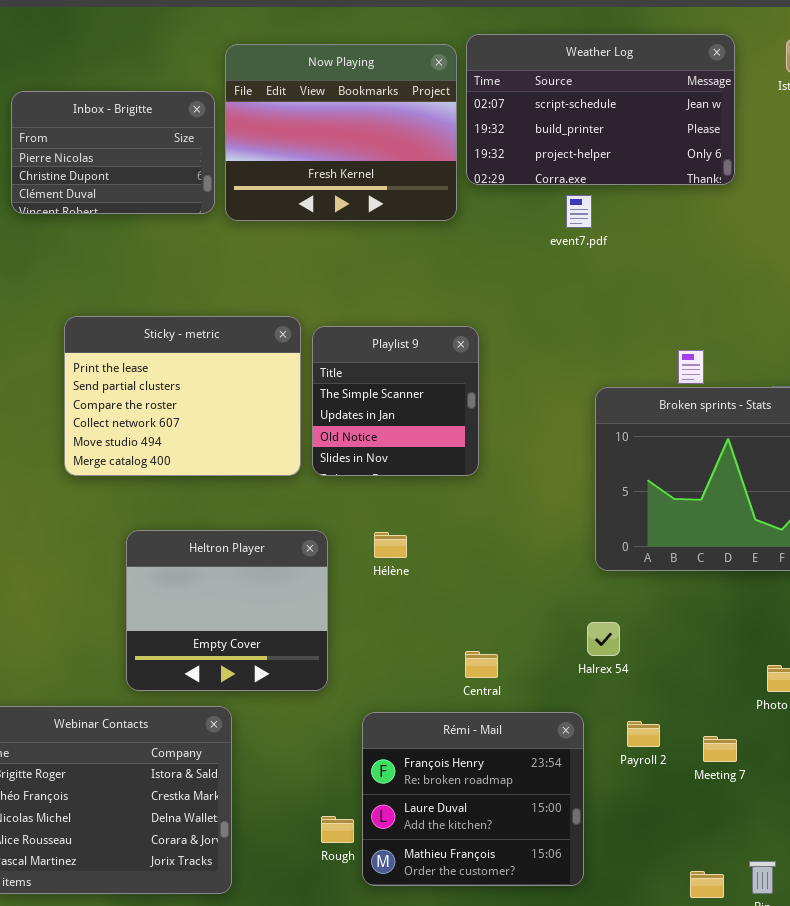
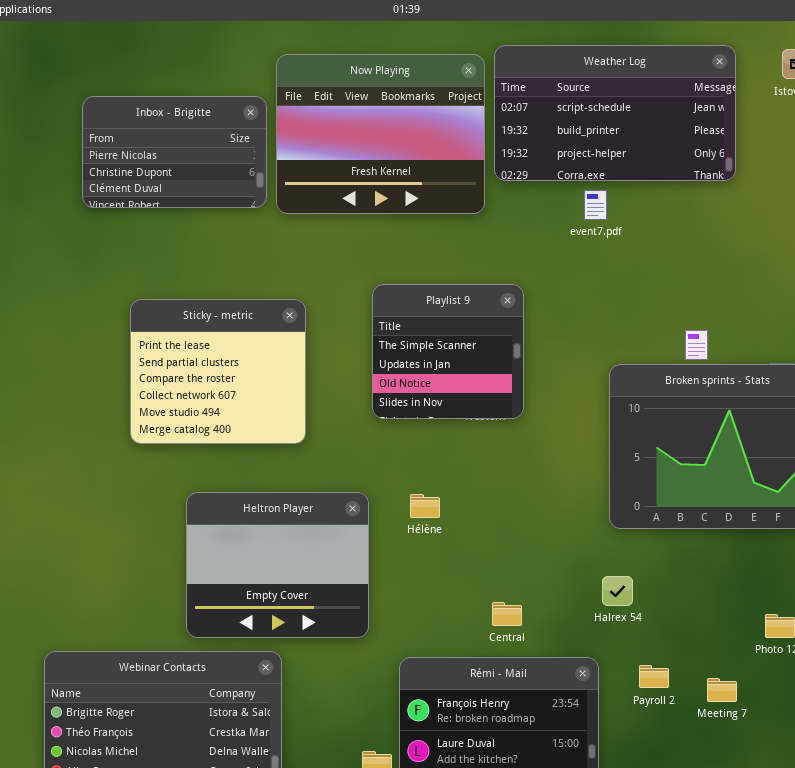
Sticky - metric: [64,316,301,476] -> [130,299,306,444], resized
Playlist 9: [312,326,479,476] -> [372,284,524,419], moved

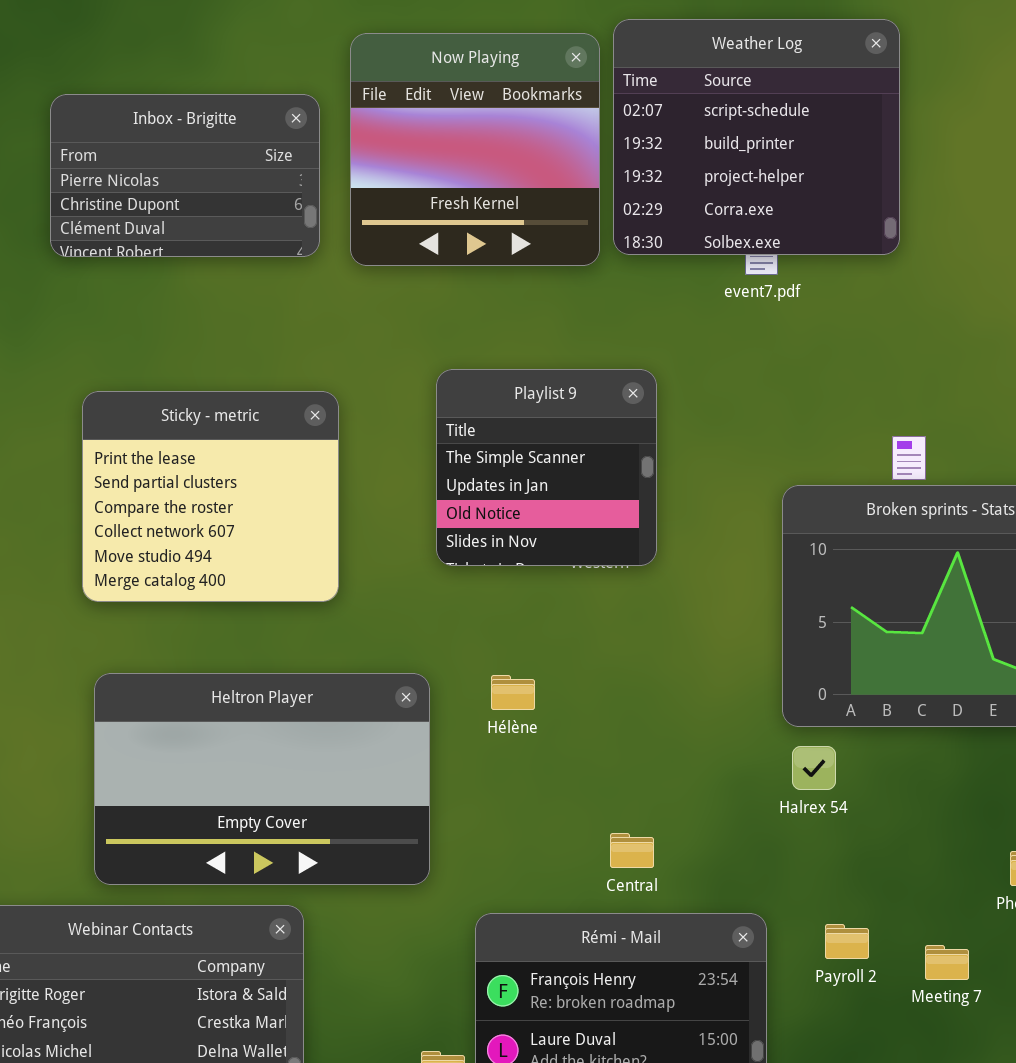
Weather Log: [494,45,736,181] -> [613,19,900,255], resized
Now Playing: [276,54,485,214] -> [350,33,600,266], resized
Inbox - Brigitte: [82,96,267,208] -> [50,94,320,257], moved
Heltron Player: [186,492,369,638] -> [94,673,430,885], resized
Halrex 54: [602,576,633,606] -> [792,746,836,790], moved

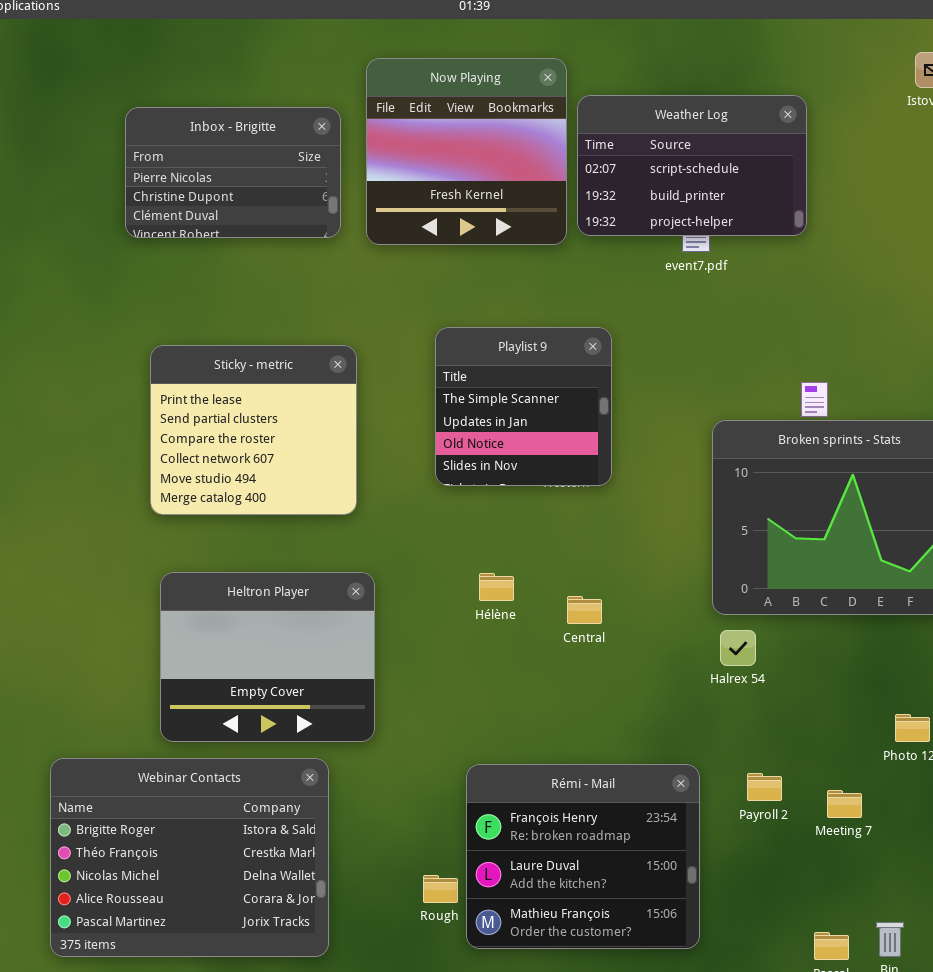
Weather Log: [613,19,900,255] -> [577,95,807,236], resized
Heltron Player: [94,673,430,885] -> [160,572,375,742], resized
Central: [610,833,654,868] -> [567,596,602,624], moved

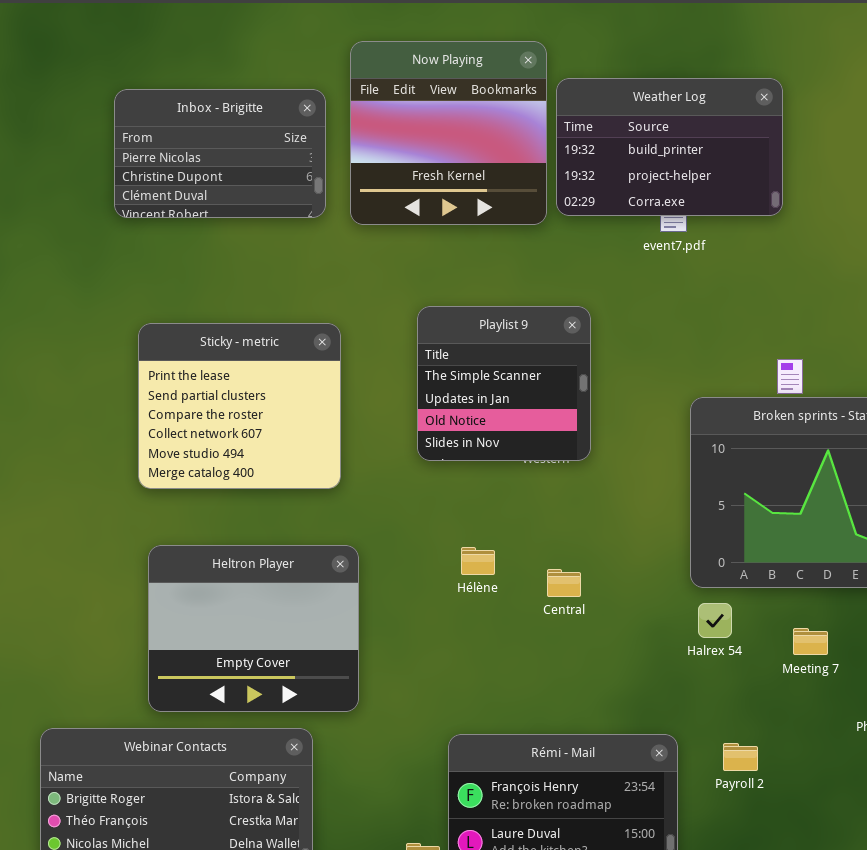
Weather Log: [577,95,807,236] -> [556,78,783,216], scrolled down 1 row
Meeting 7: [827,790,862,818] -> [793,628,828,655], moved

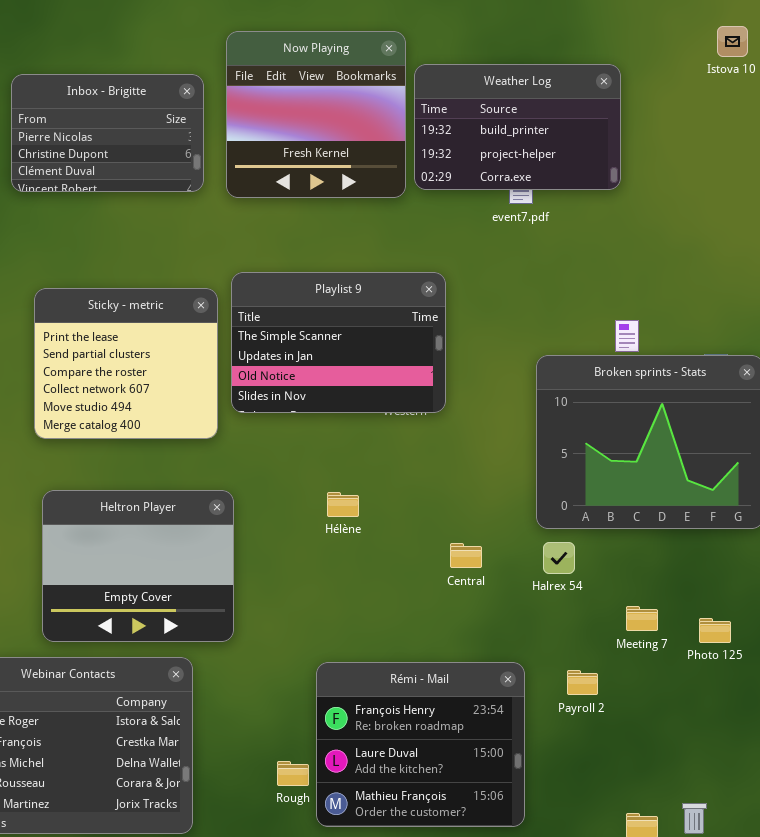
Playlist 9: [417,306,591,461] -> [231,272,446,413], resized
Central: [547,569,581,597] -> [450,543,482,568], moved
Meeting 7: [793,628,828,655] -> [626,606,658,631], moved

